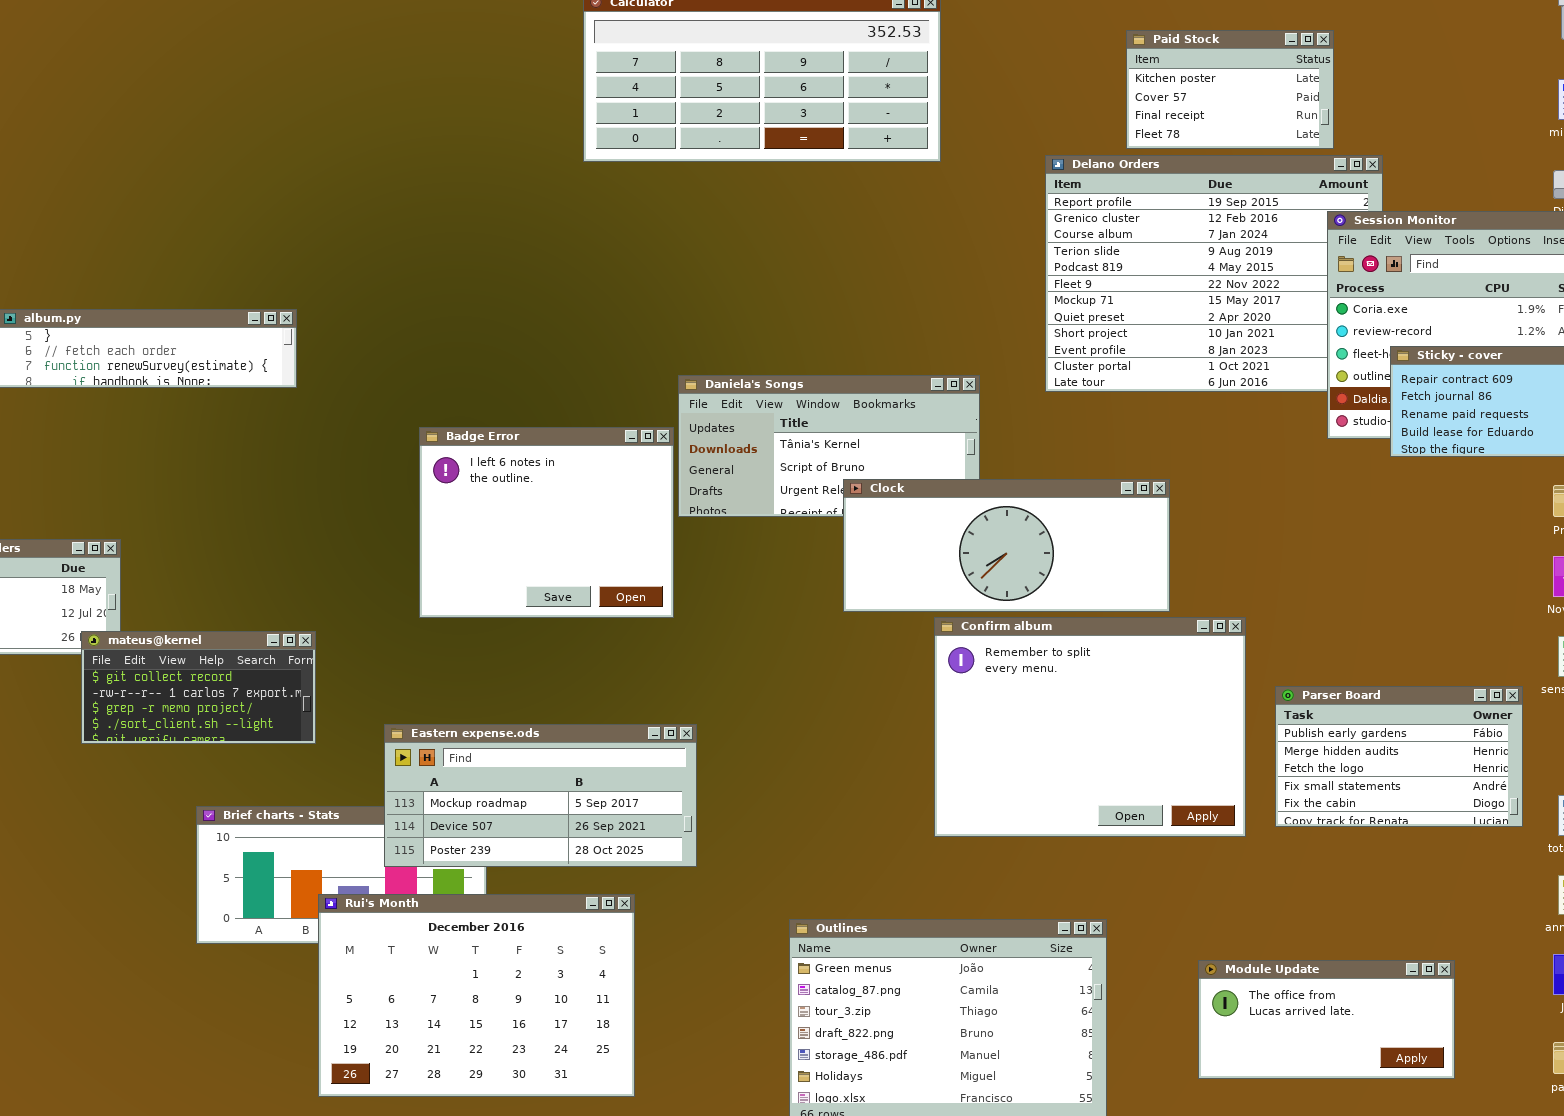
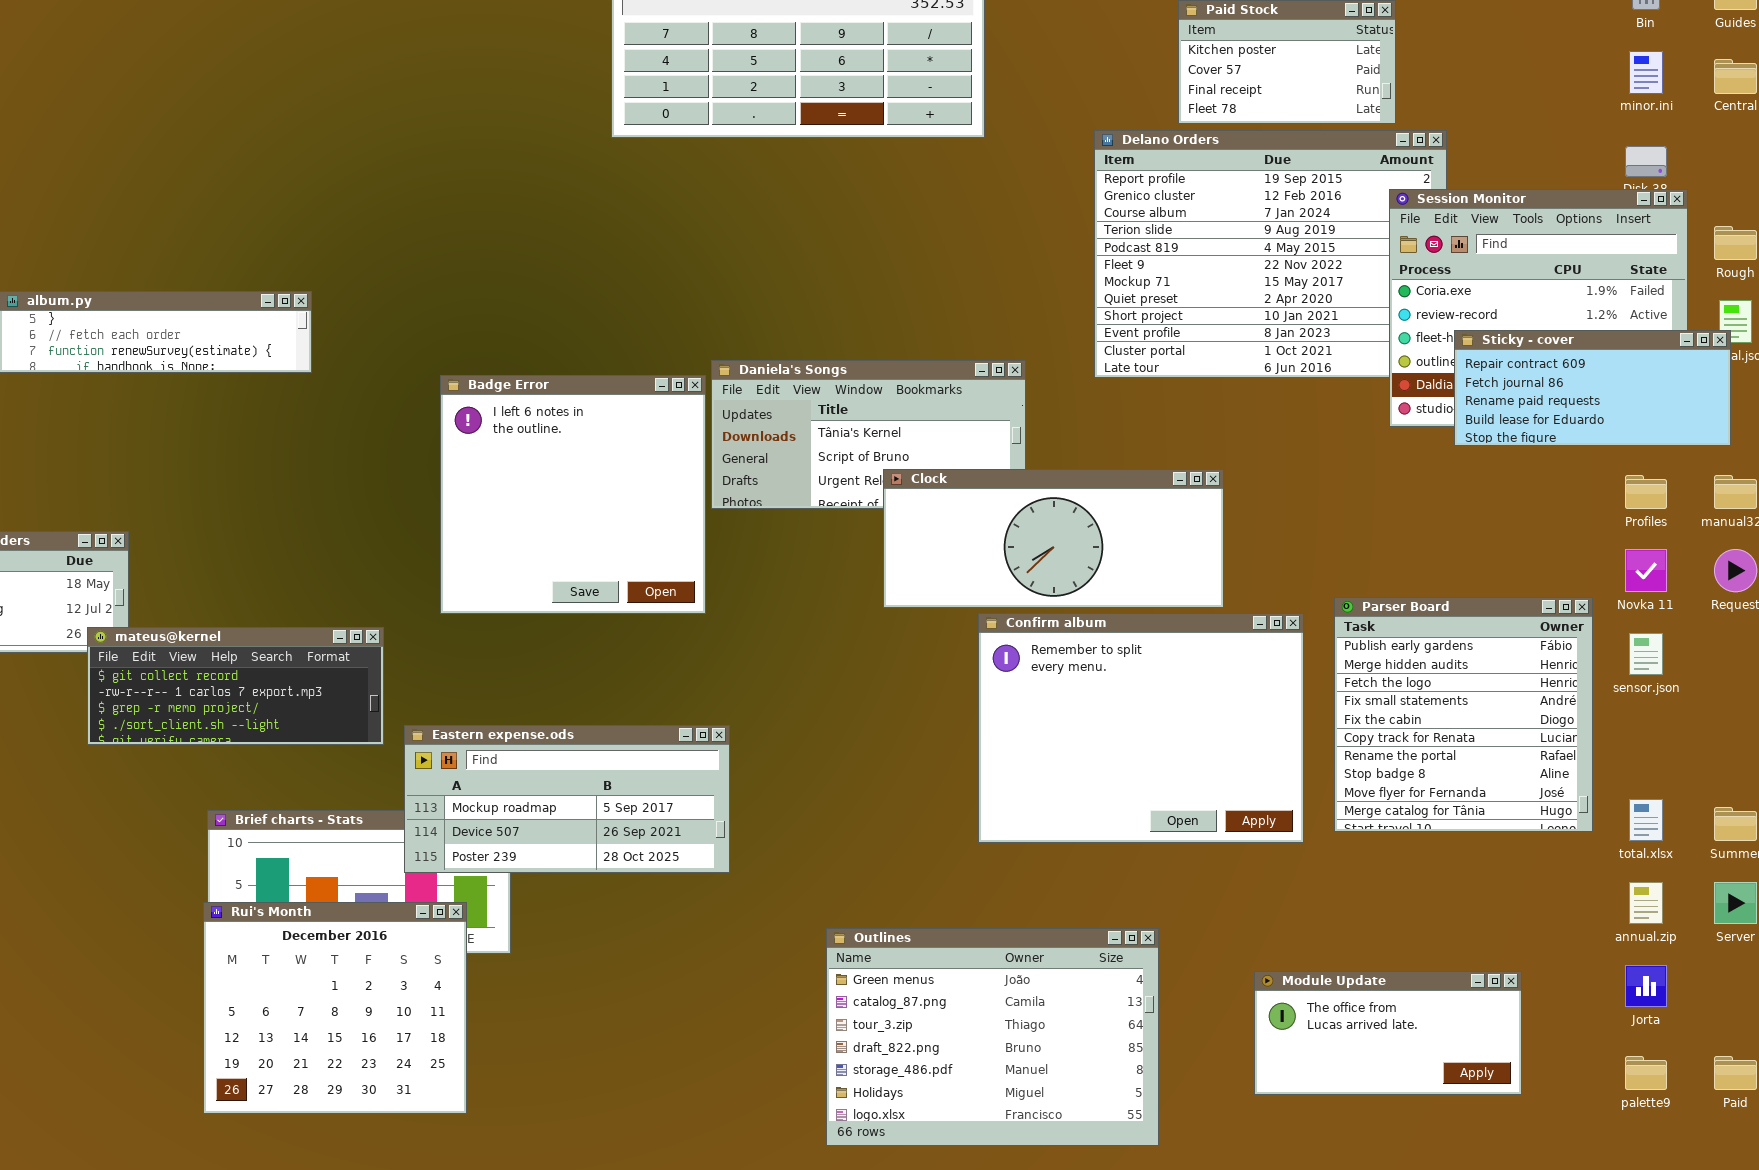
Badge Error: [419,427,674,618] -> [440,375,706,614], resized
mateus@kernel: [81,631,316,744] -> [87,627,384,745], resized
Parser Board: [1275,686,1523,827] -> [1334,597,1593,832], resized
Rui's Month: [318,894,635,1097] -> [203,902,467,1114], moved, resized

